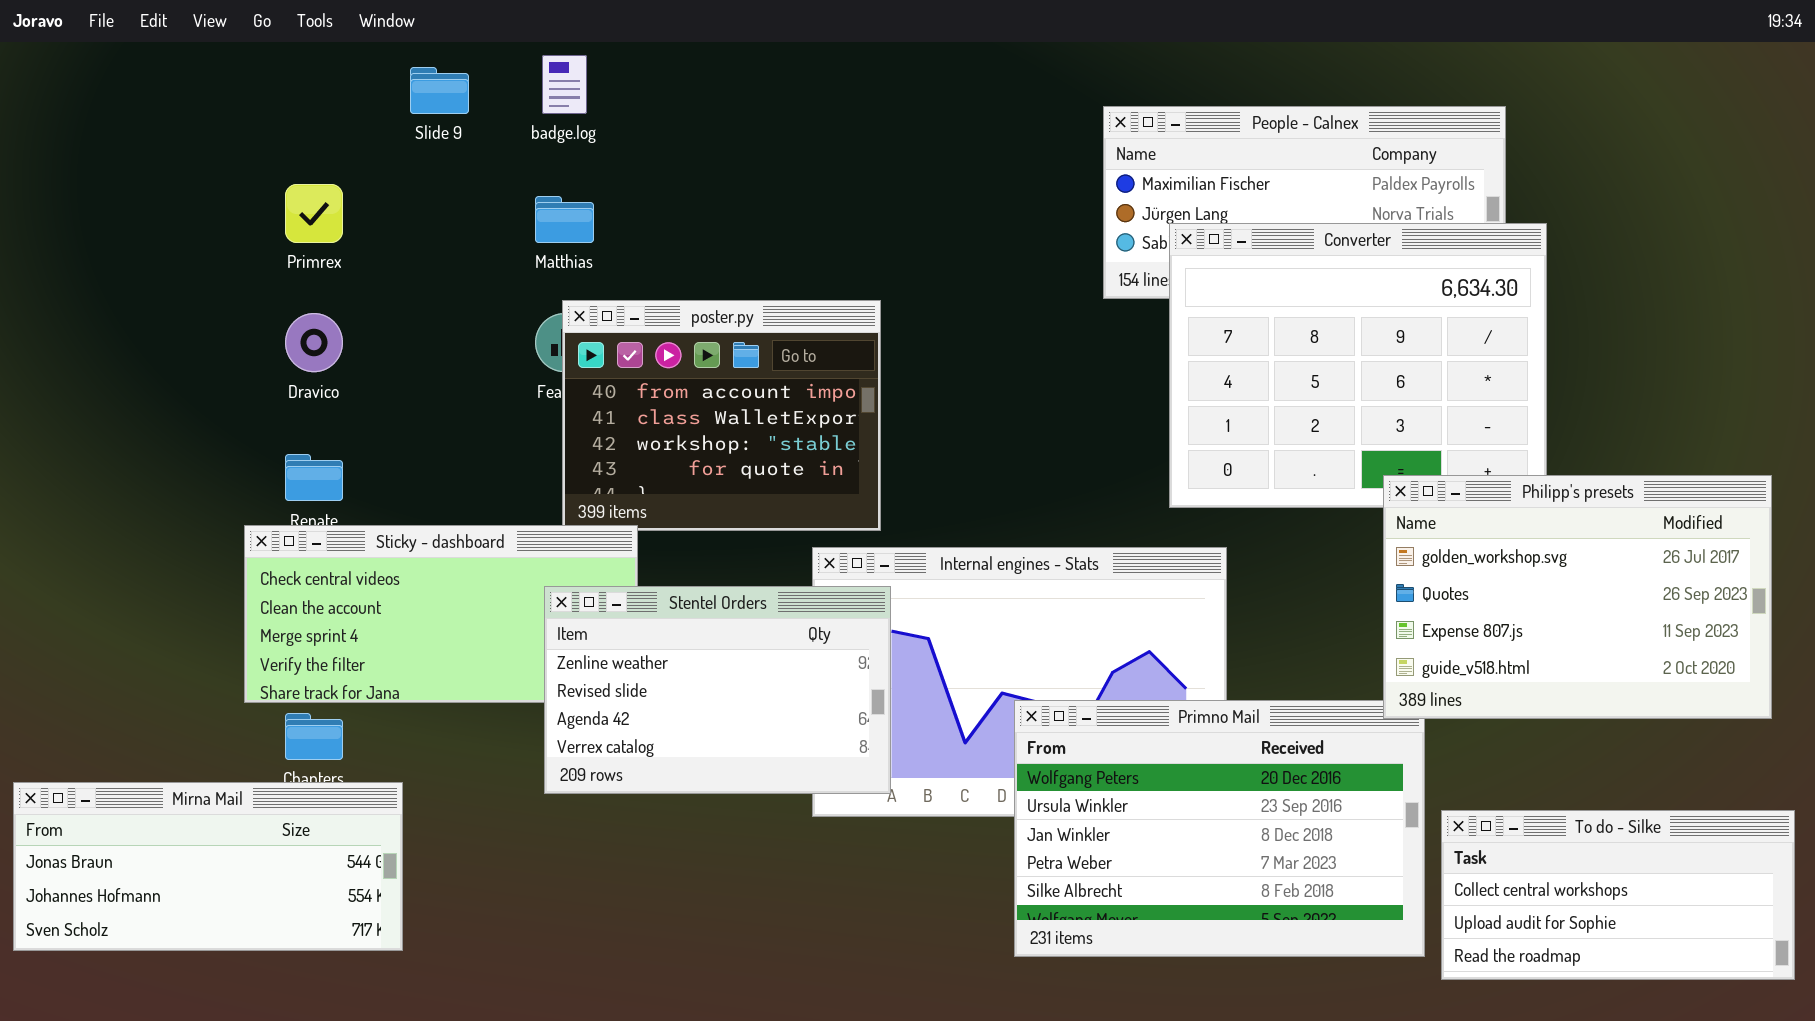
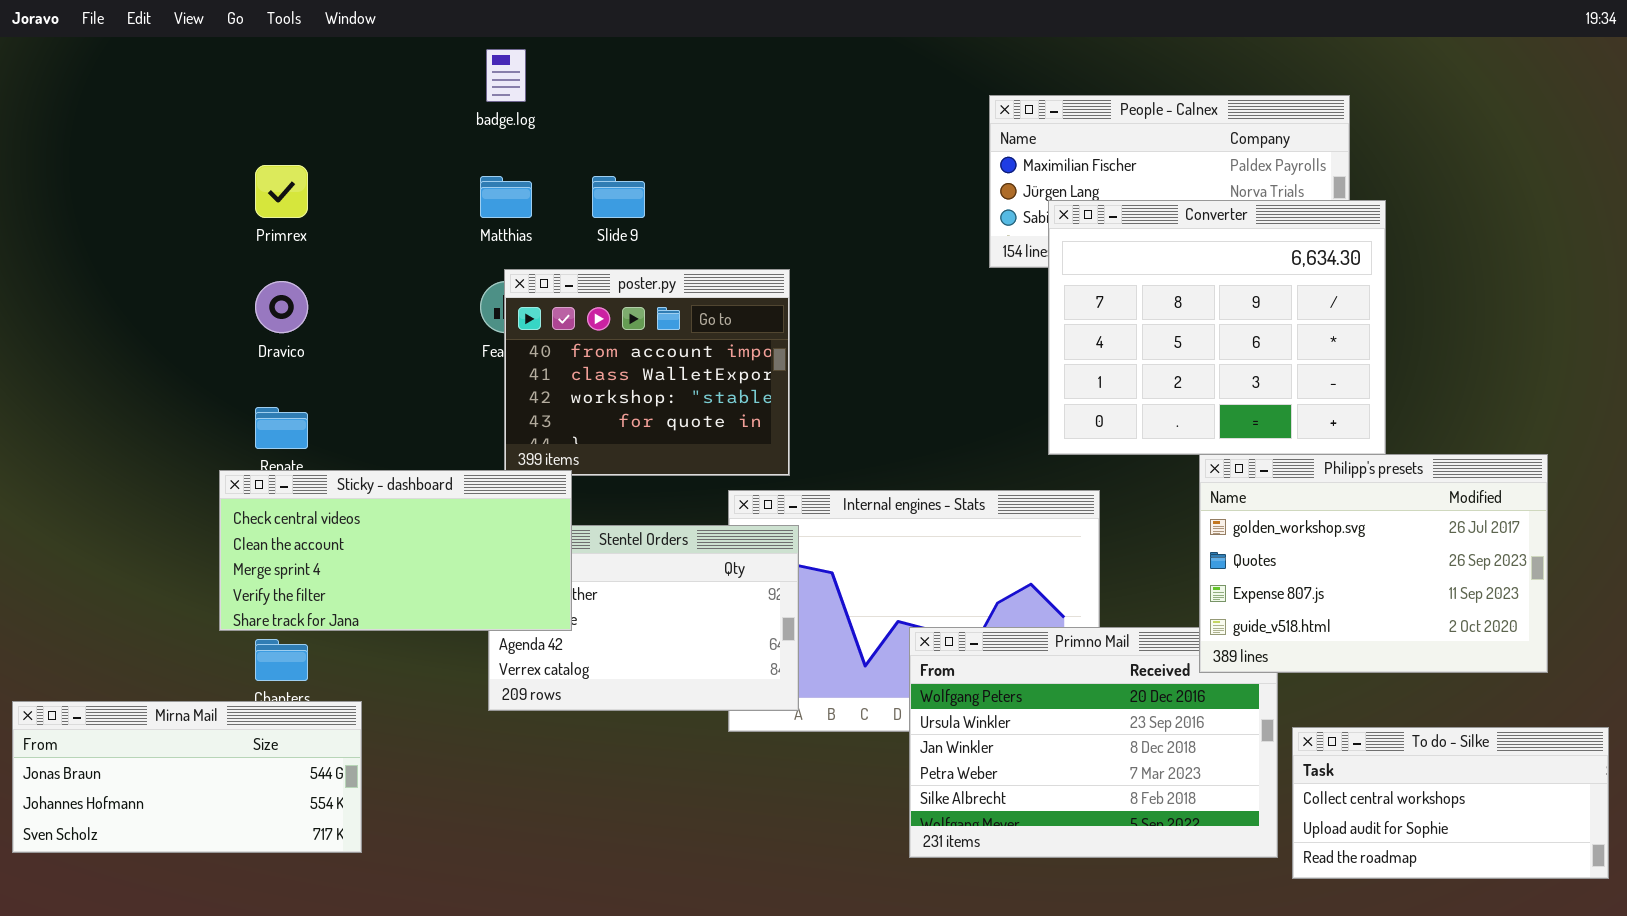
Slide 9: [410,67,469,114] -> [592,176,645,218], moved
Philipp's presets: [1383,475,1772,719] -> [1199,454,1548,673], moved
Sticky - dashboard: [244,525,638,703] -> [219,470,572,631], raised

